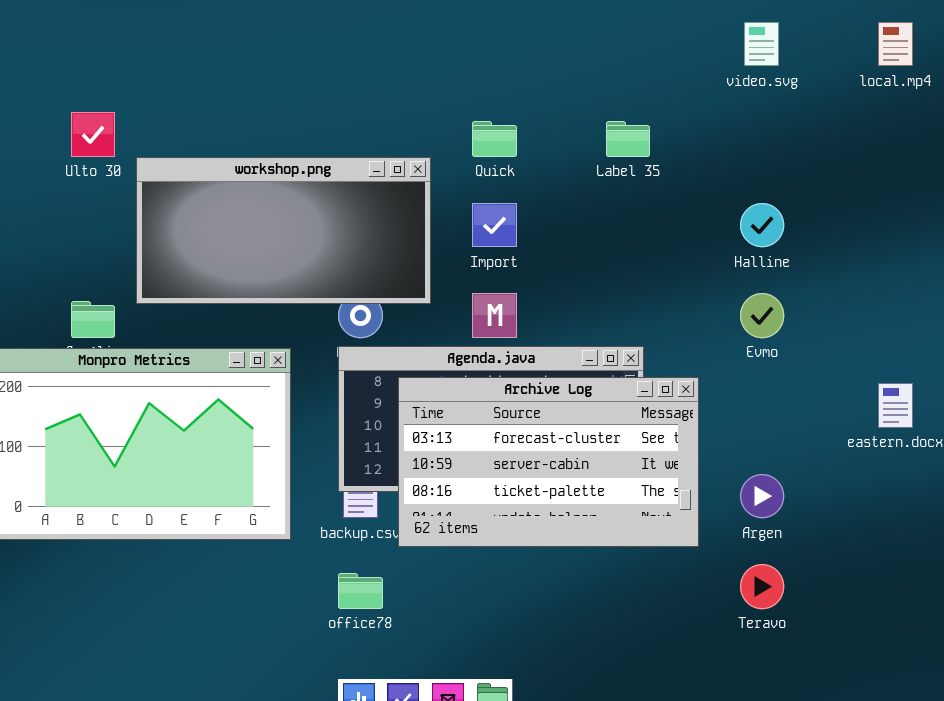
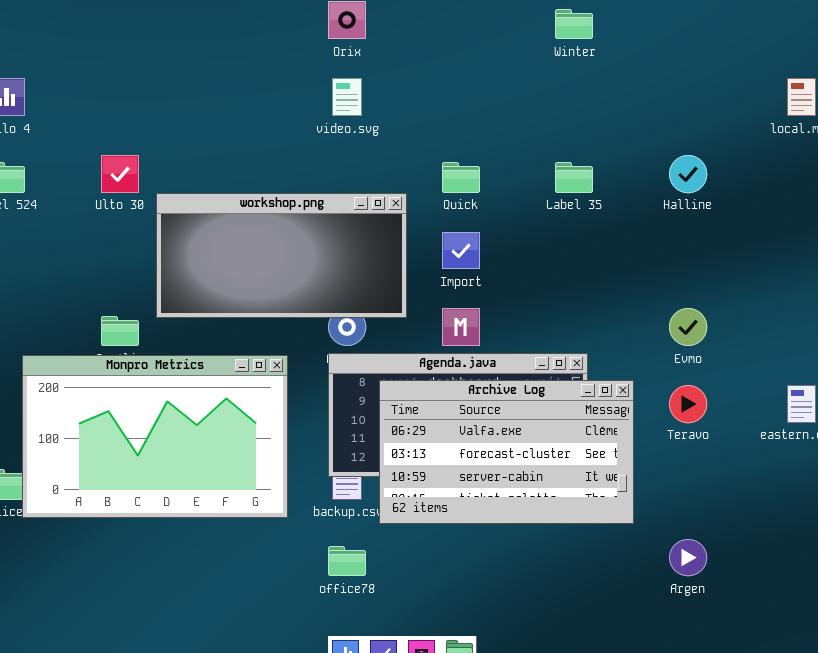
video.svg: [744,22,779,66] -> [332,78,362,116], moved
Halline: [740,203,784,247] -> [669,155,707,193], moved
Archive Log: [398,377,699,547] -> [379,380,634,524], scrolled up 1 row
Argen: [740,474,784,518] -> [669,539,707,576], moved
Teravo: [740,564,784,609] -> [669,385,707,423], moved

